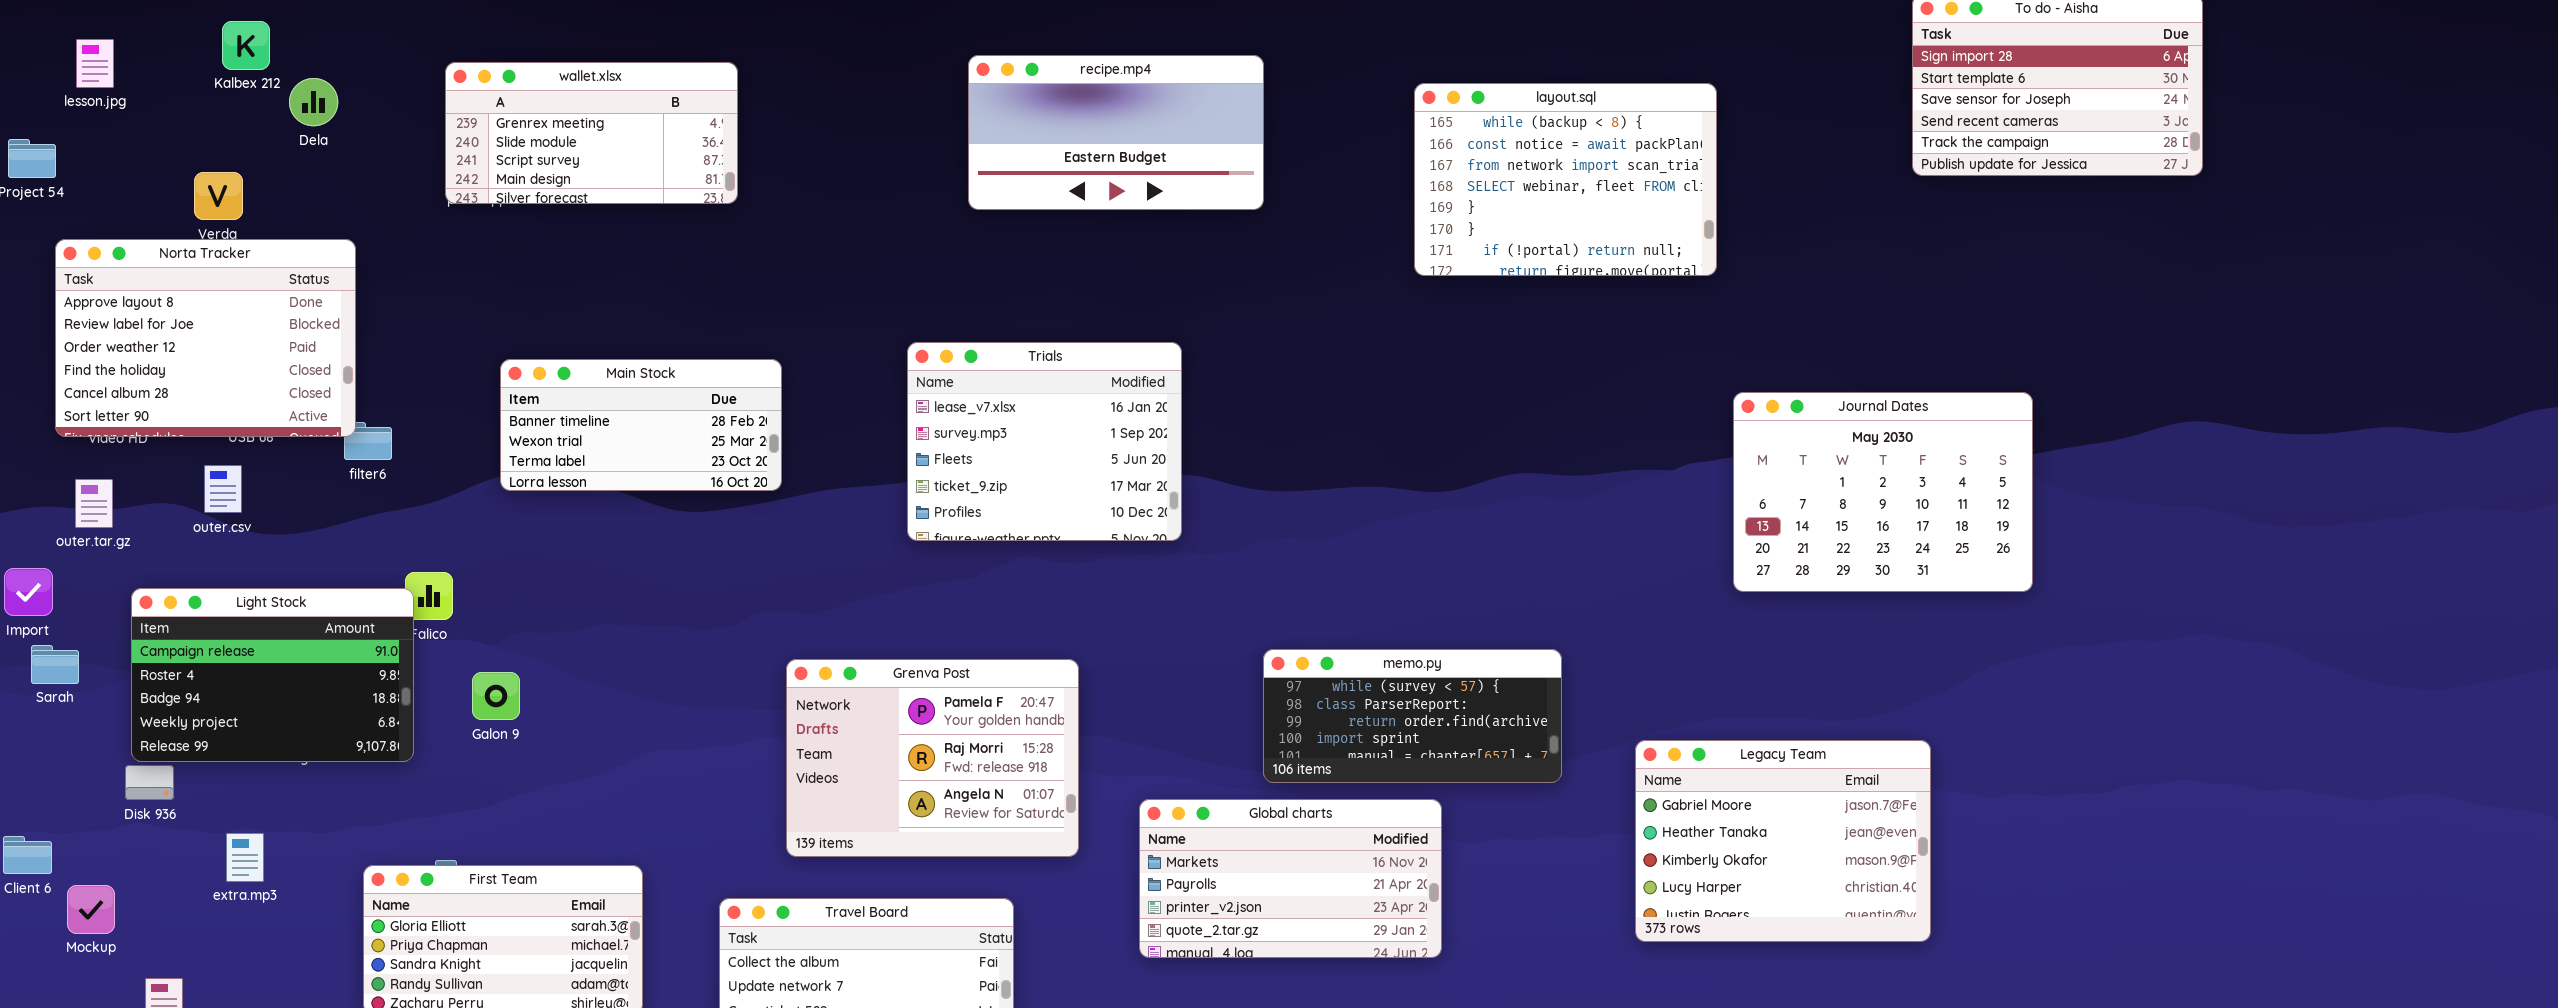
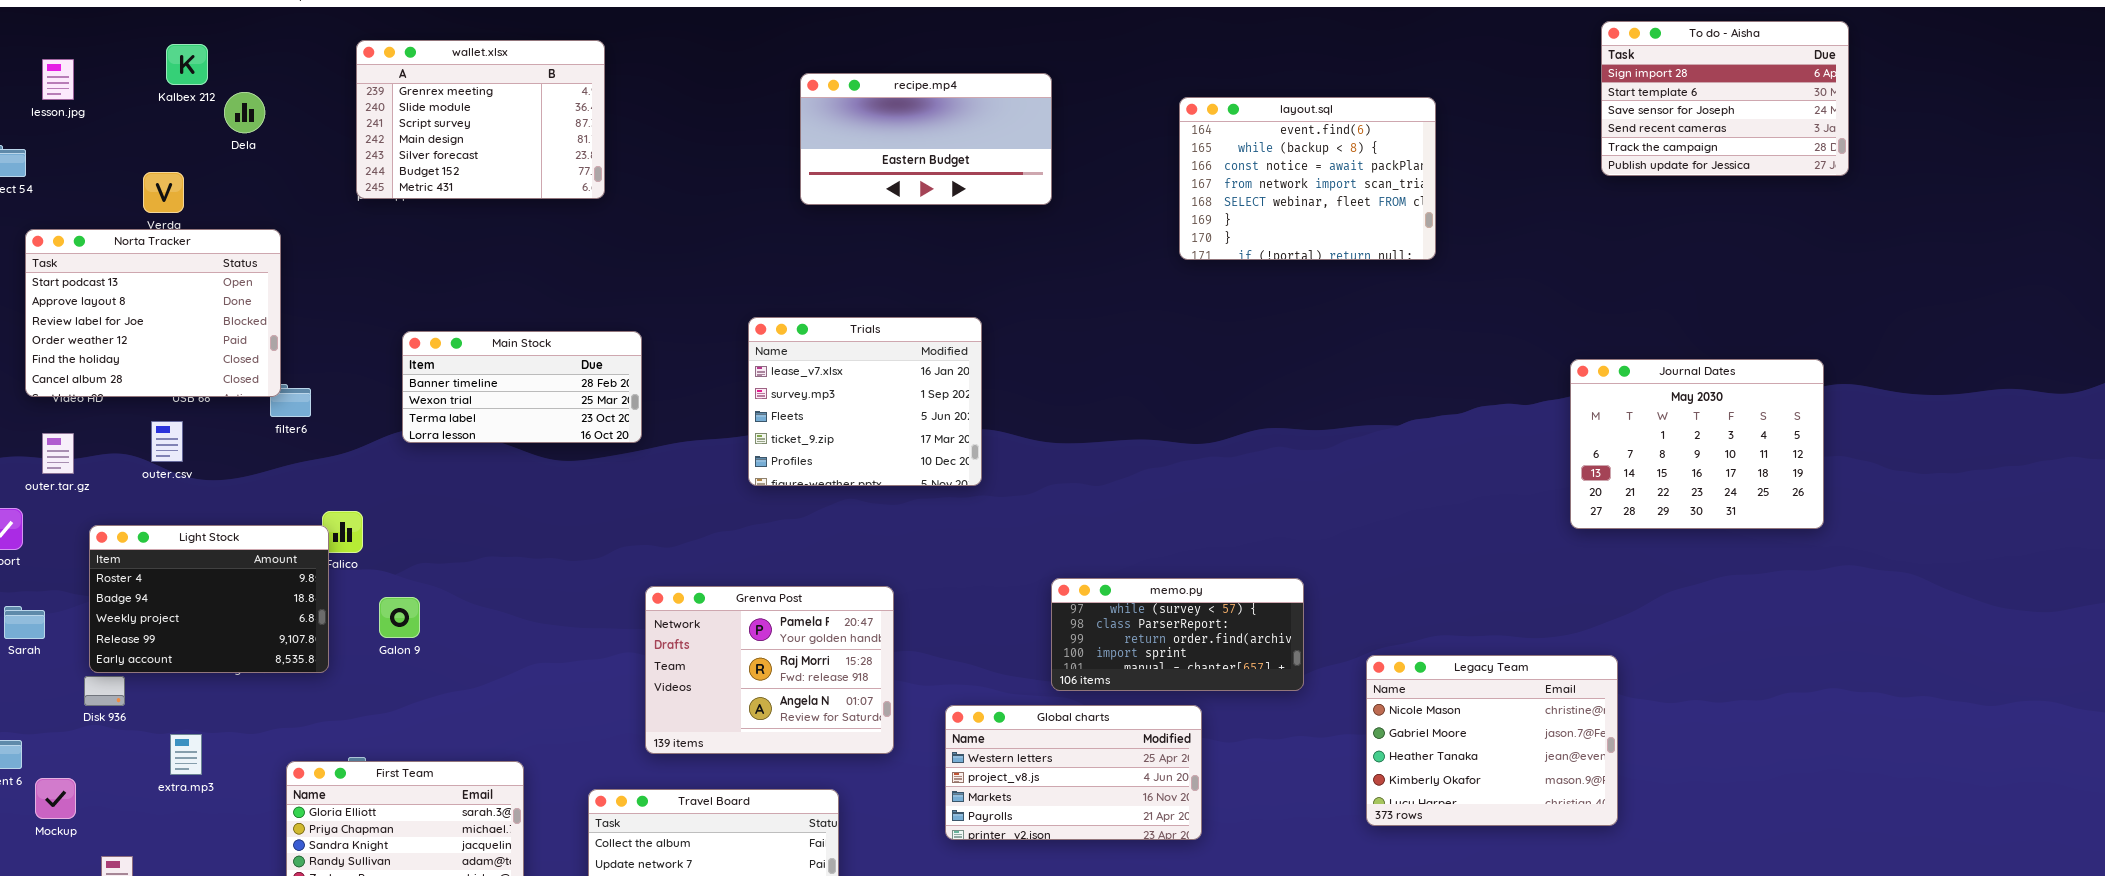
wallet.xlsx: [445,62,738,204] -> [356,40,605,199], resized
layout.sql: [1414,83,1717,276] -> [1179,97,1436,260], scrolled up 1 row
Norta Tracker: [55,239,356,437] -> [25,229,281,397], scrolled up 1 row
Journal Dates: [1733,392,2033,592] -> [1570,359,1824,529], moved
Light Stock: [131,588,414,762] -> [89,525,329,673], scrolled down 1 row
Sarah: [31,645,79,684] -> [4,606,45,639], moved
Legacy Team: [1635,740,1931,942] -> [1366,655,1618,826], scrolled up 1 row
Global charts: [1139,799,1442,958] -> [945,705,1202,840], scrolled up 2 rows

